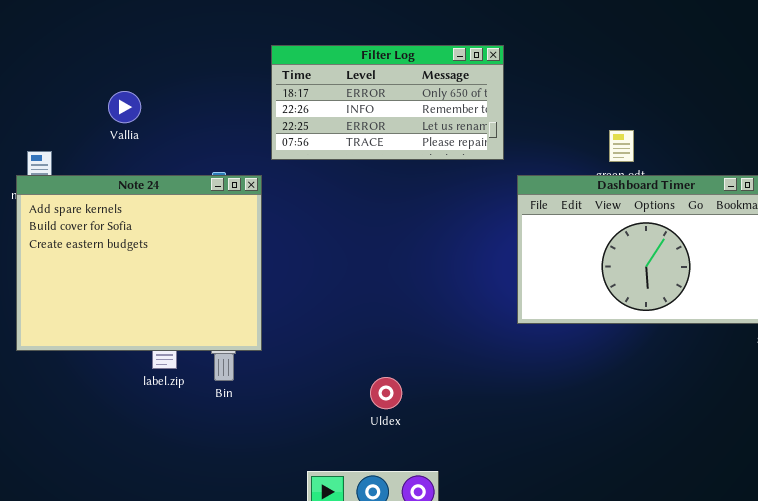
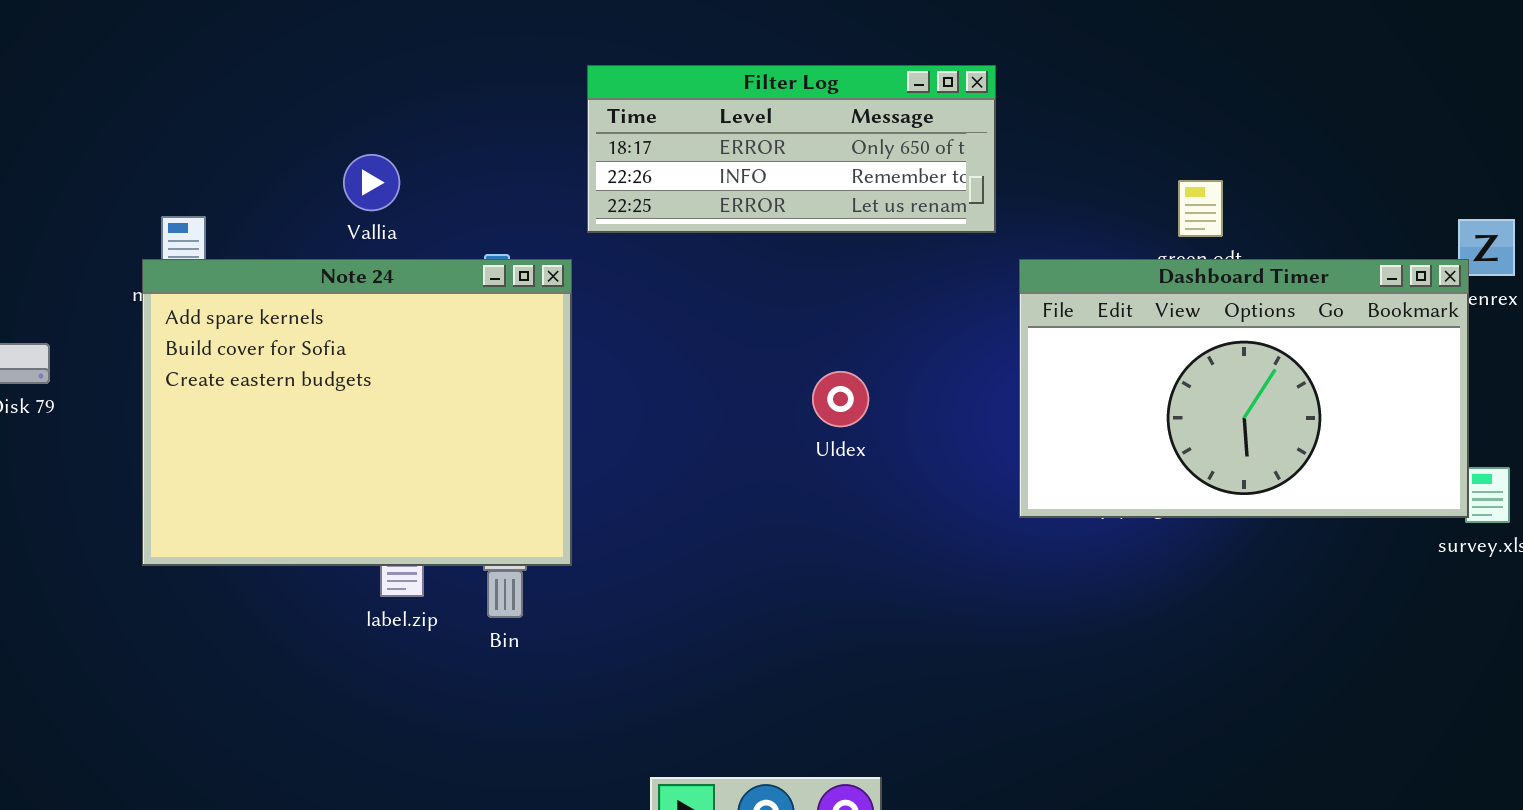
Filter Log: [271,45,504,160] -> [587,65,996,233], resized
Vallia: [108,91,141,123] -> [343,154,400,211], moved
Uldex: [370,377,402,409] -> [812,371,869,427], moved

